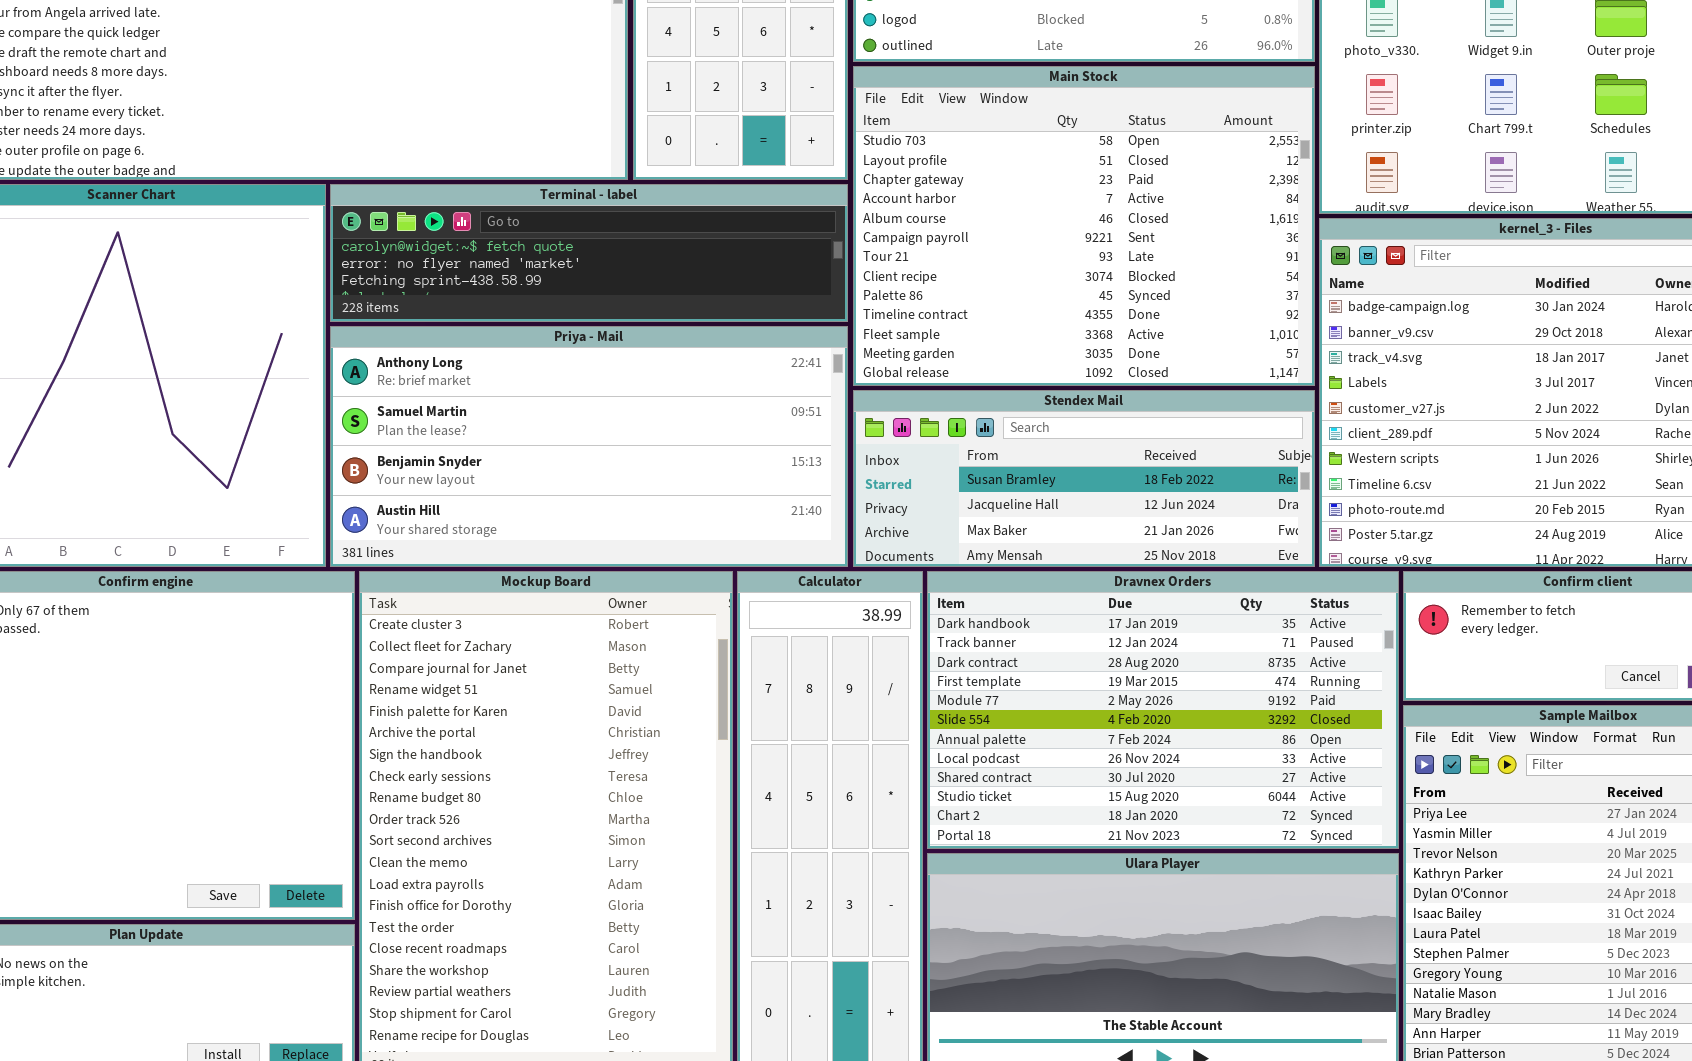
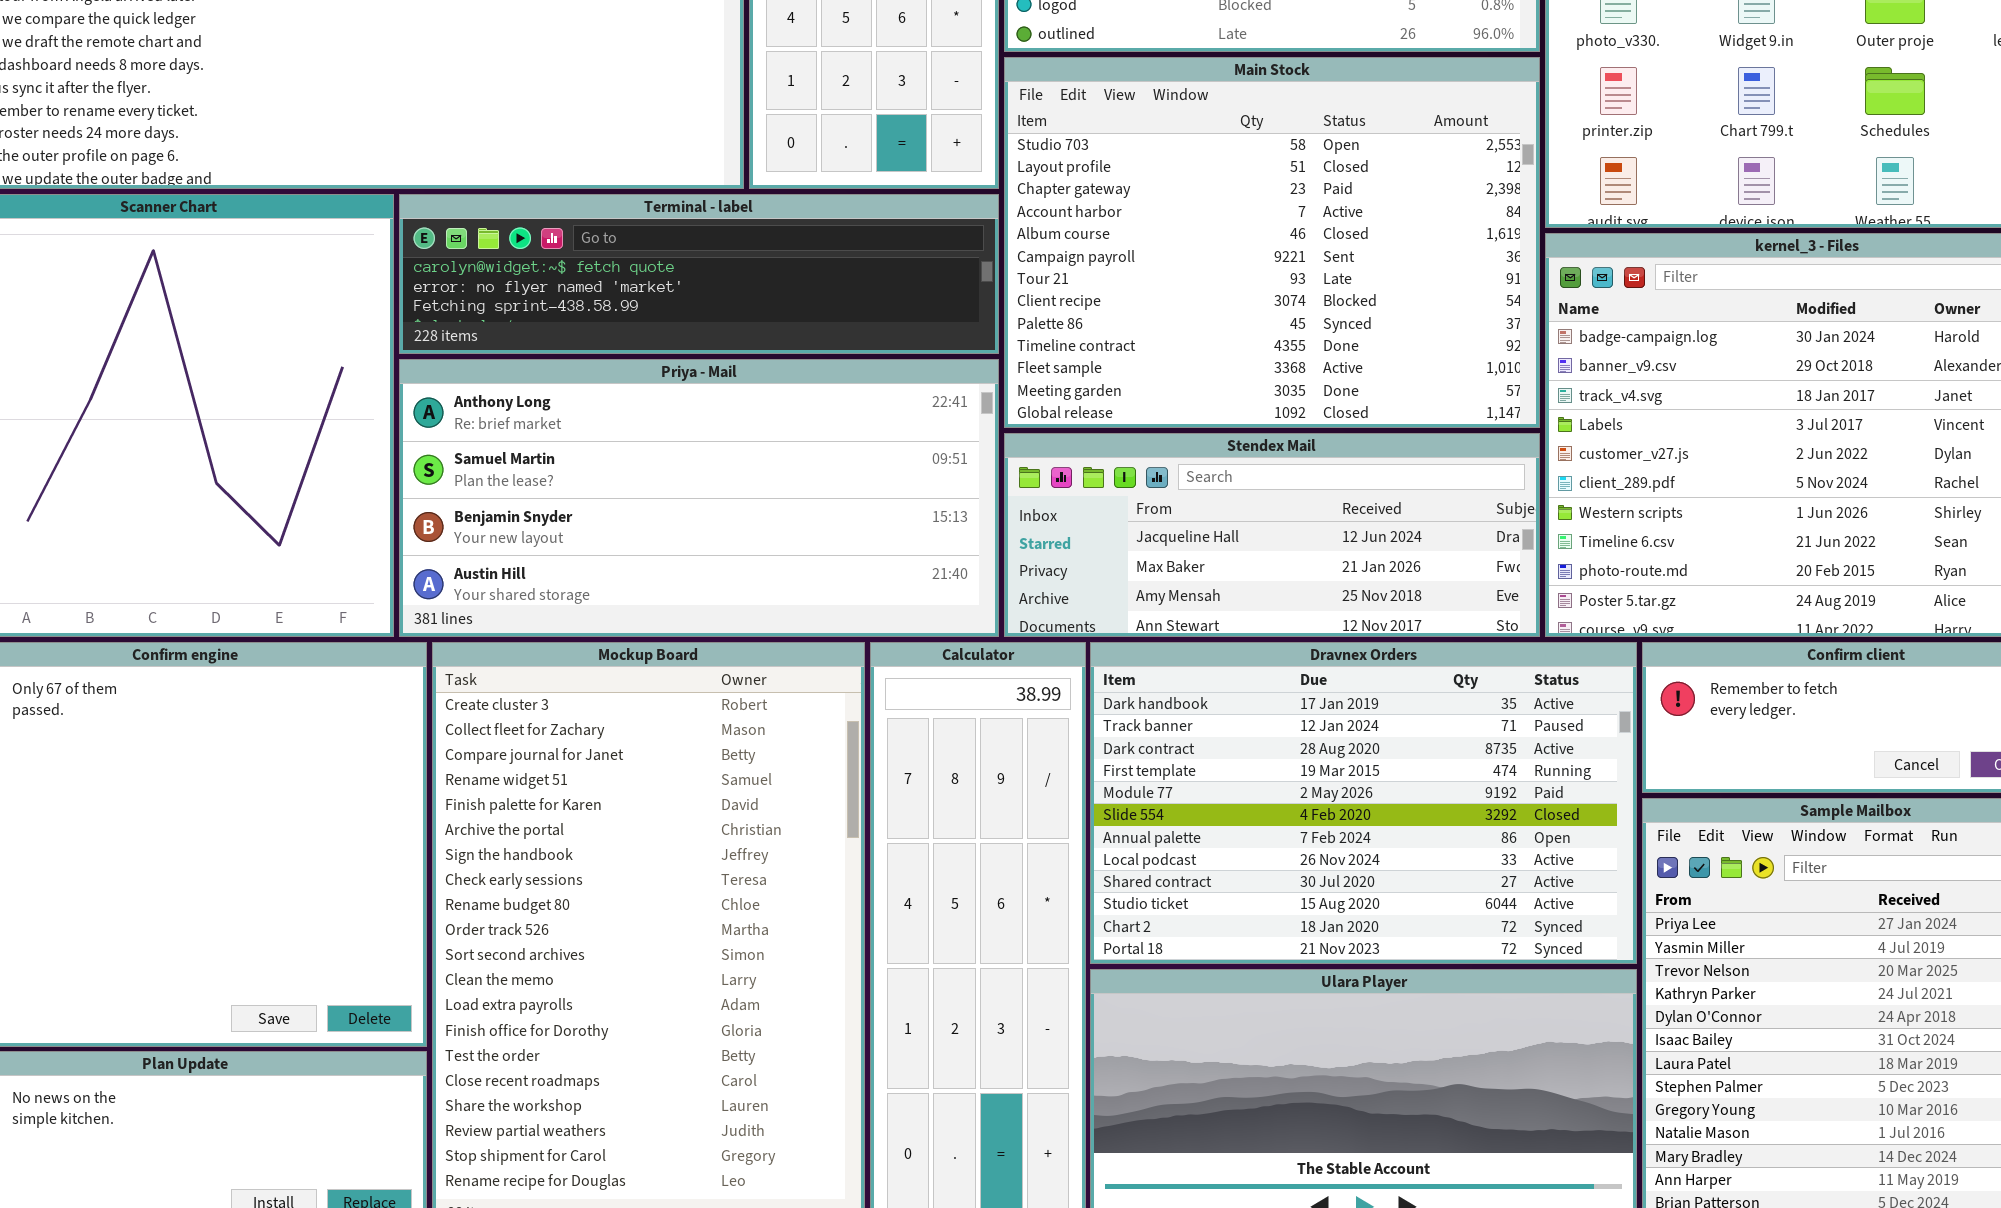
Stendex Mail: [853,390,1315,567] -> [1004,433,1540,637], scrolled down 1 row

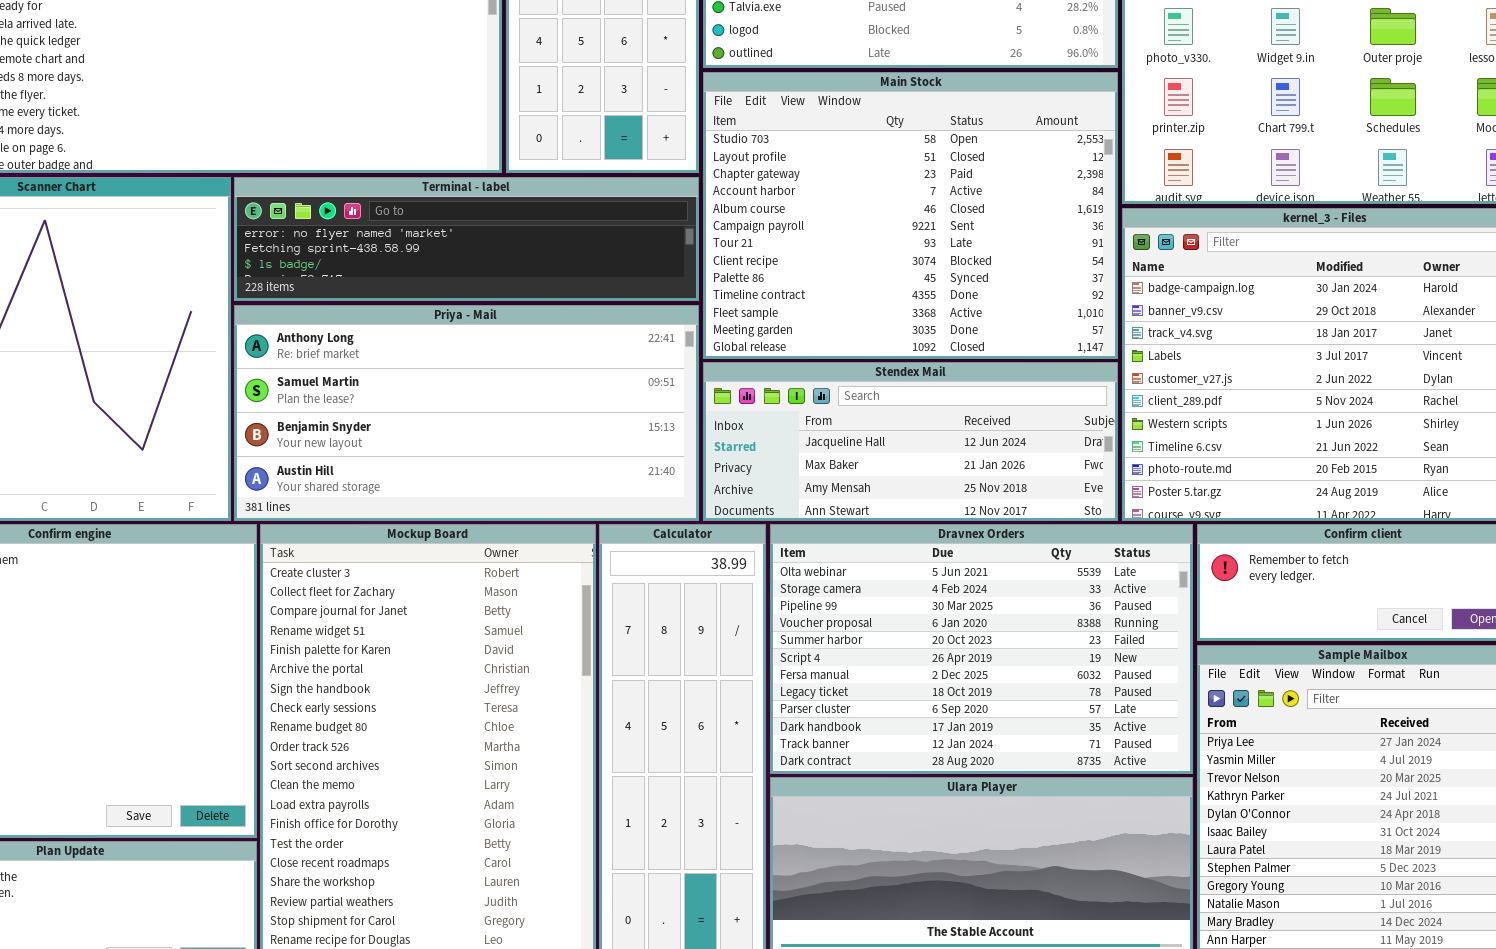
Terminal - label: [399,194,999,354] -> [234,177,699,301], scrolled down 1 row
Dravnex Orders: [1090,642,1637,964] -> [770,524,1193,774], scrolled up 9 rows

